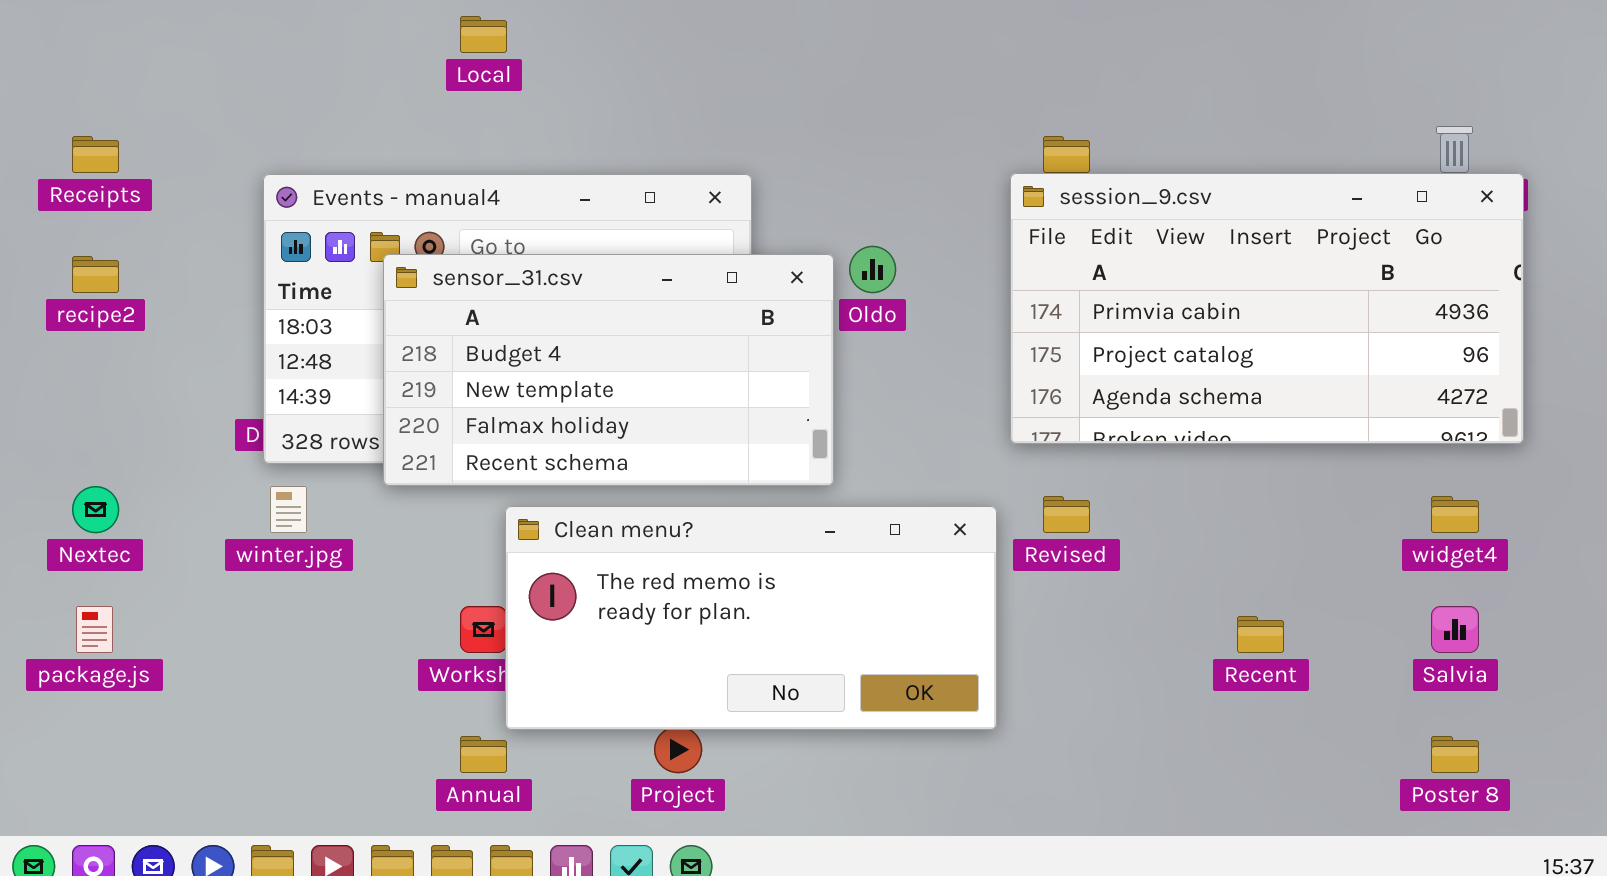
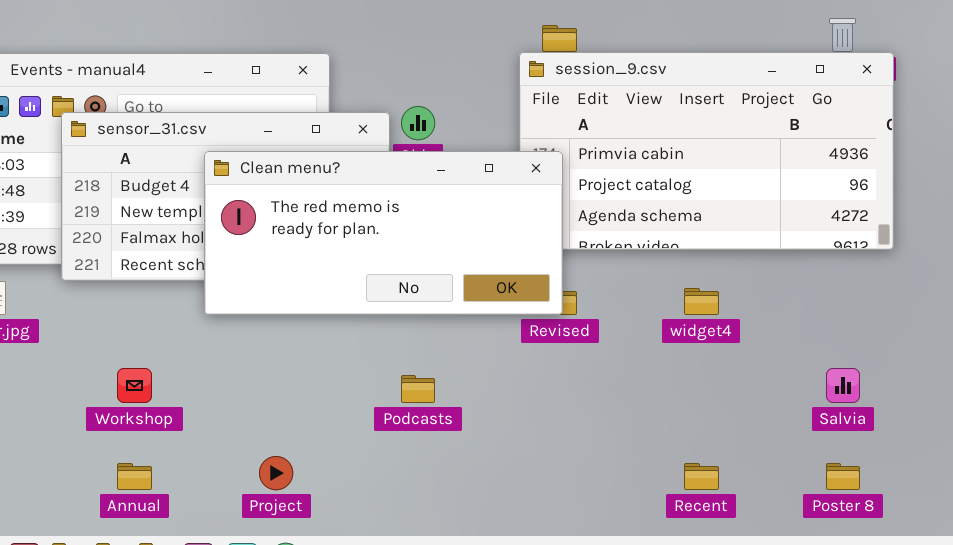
widget4: [1431,496,1479,533] -> [684,288,719,315], moved
Clean menu?: [505,506,997,730] -> [204,151,563,315], moved
Recent: [1237,616,1284,653] -> [684,463,719,490], moved

